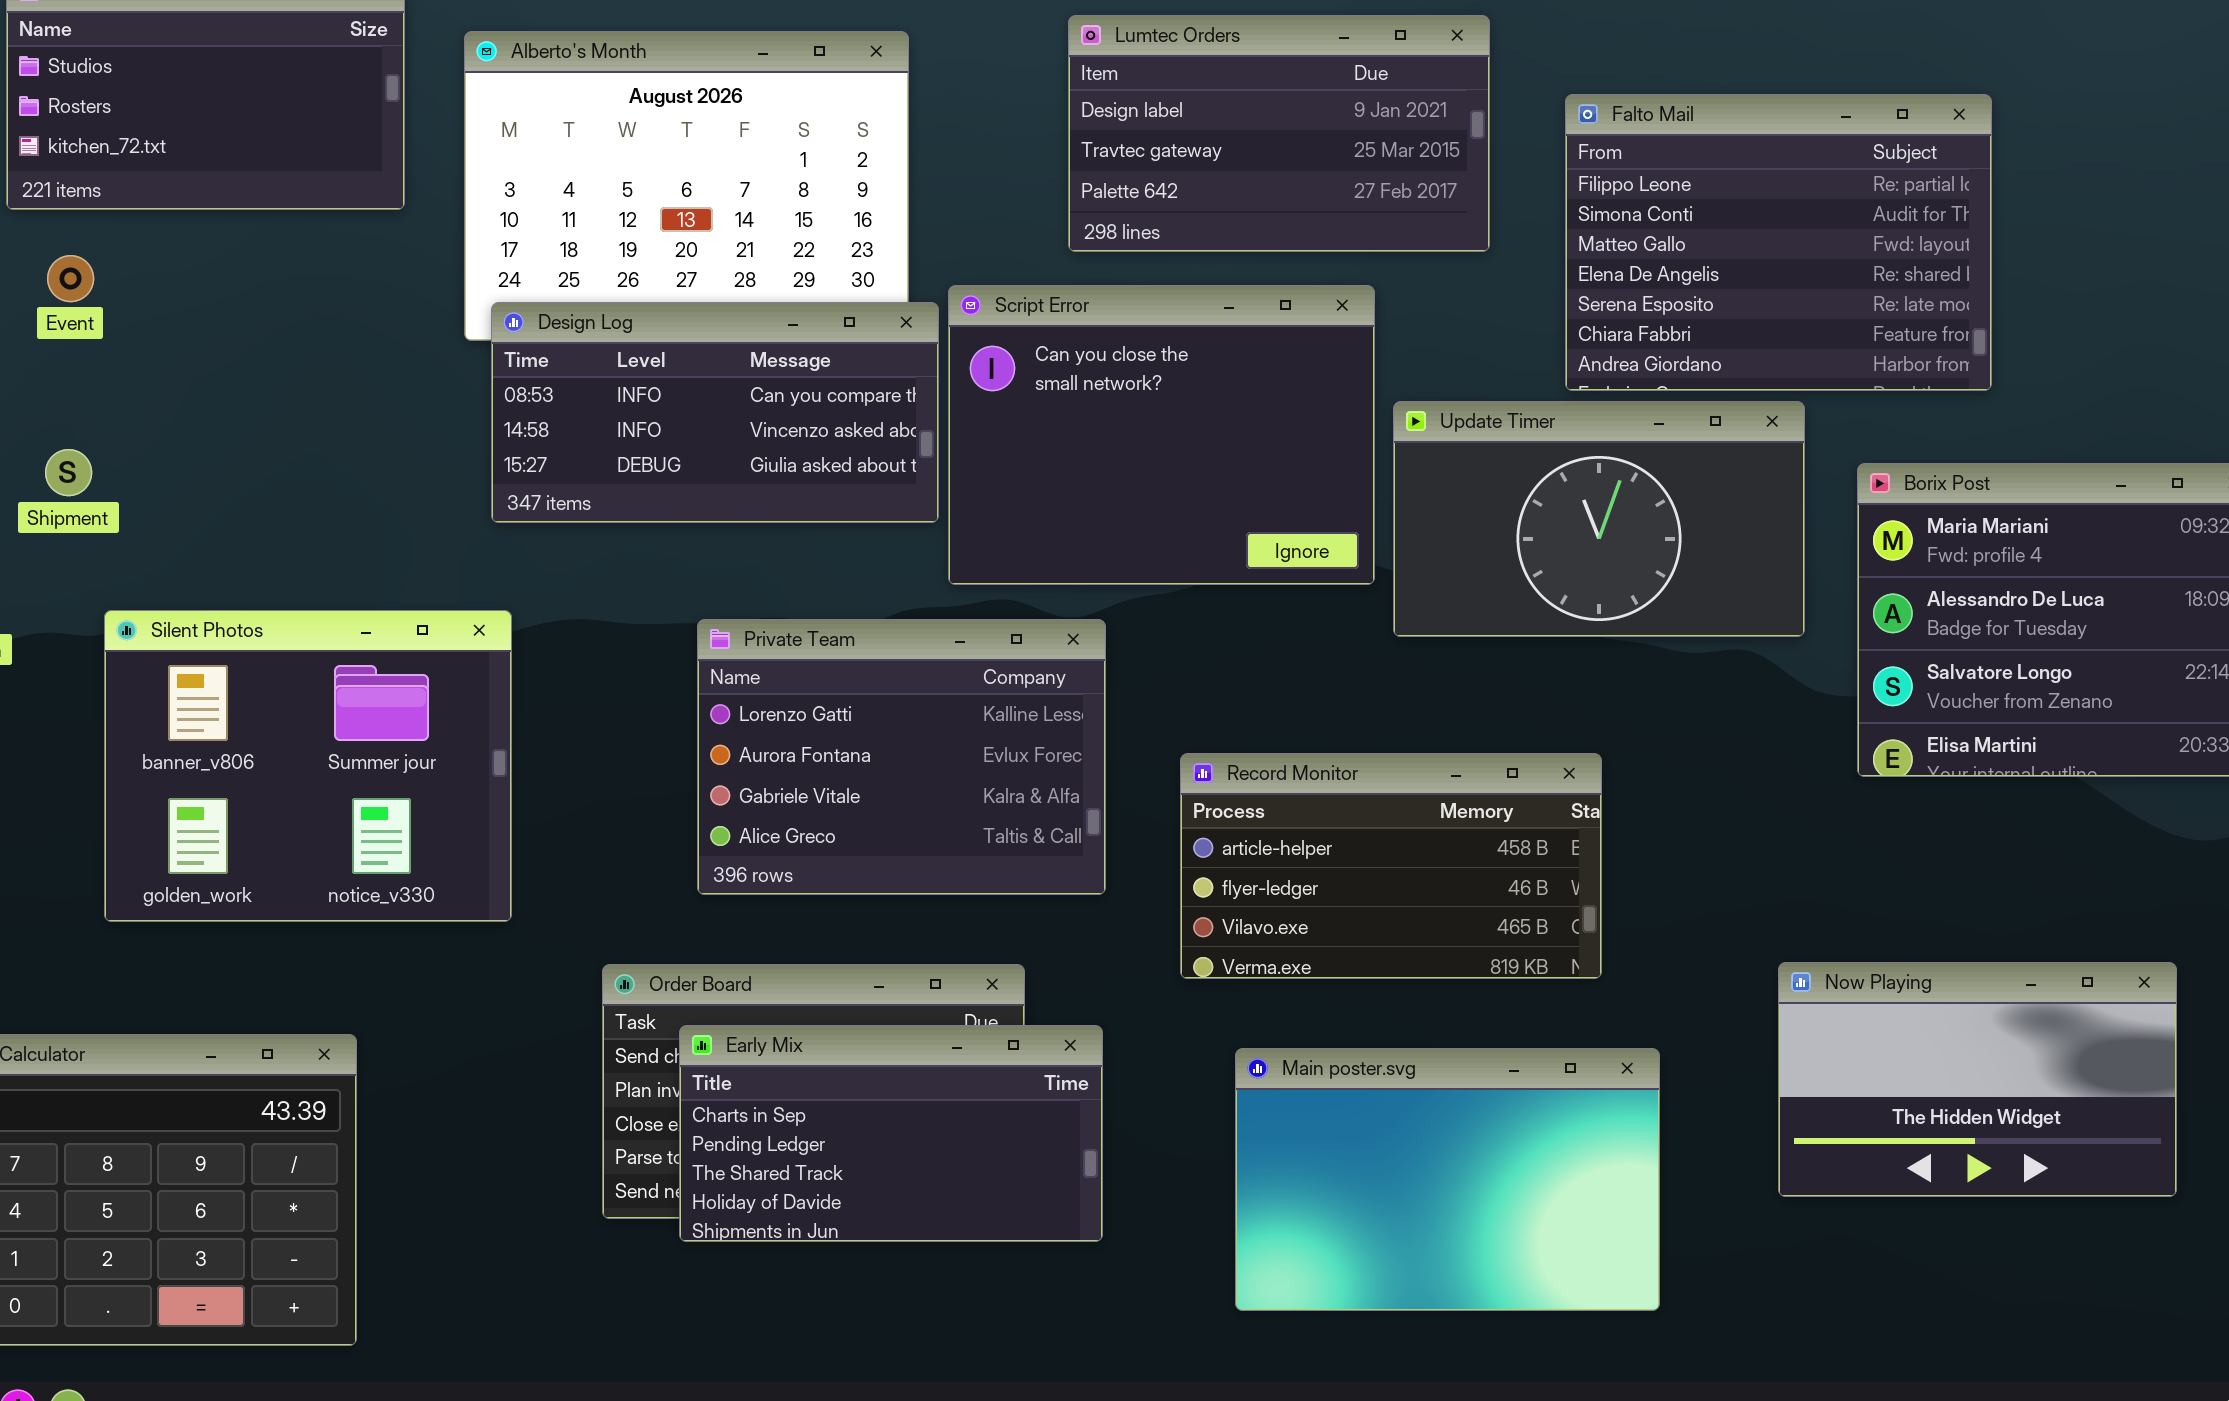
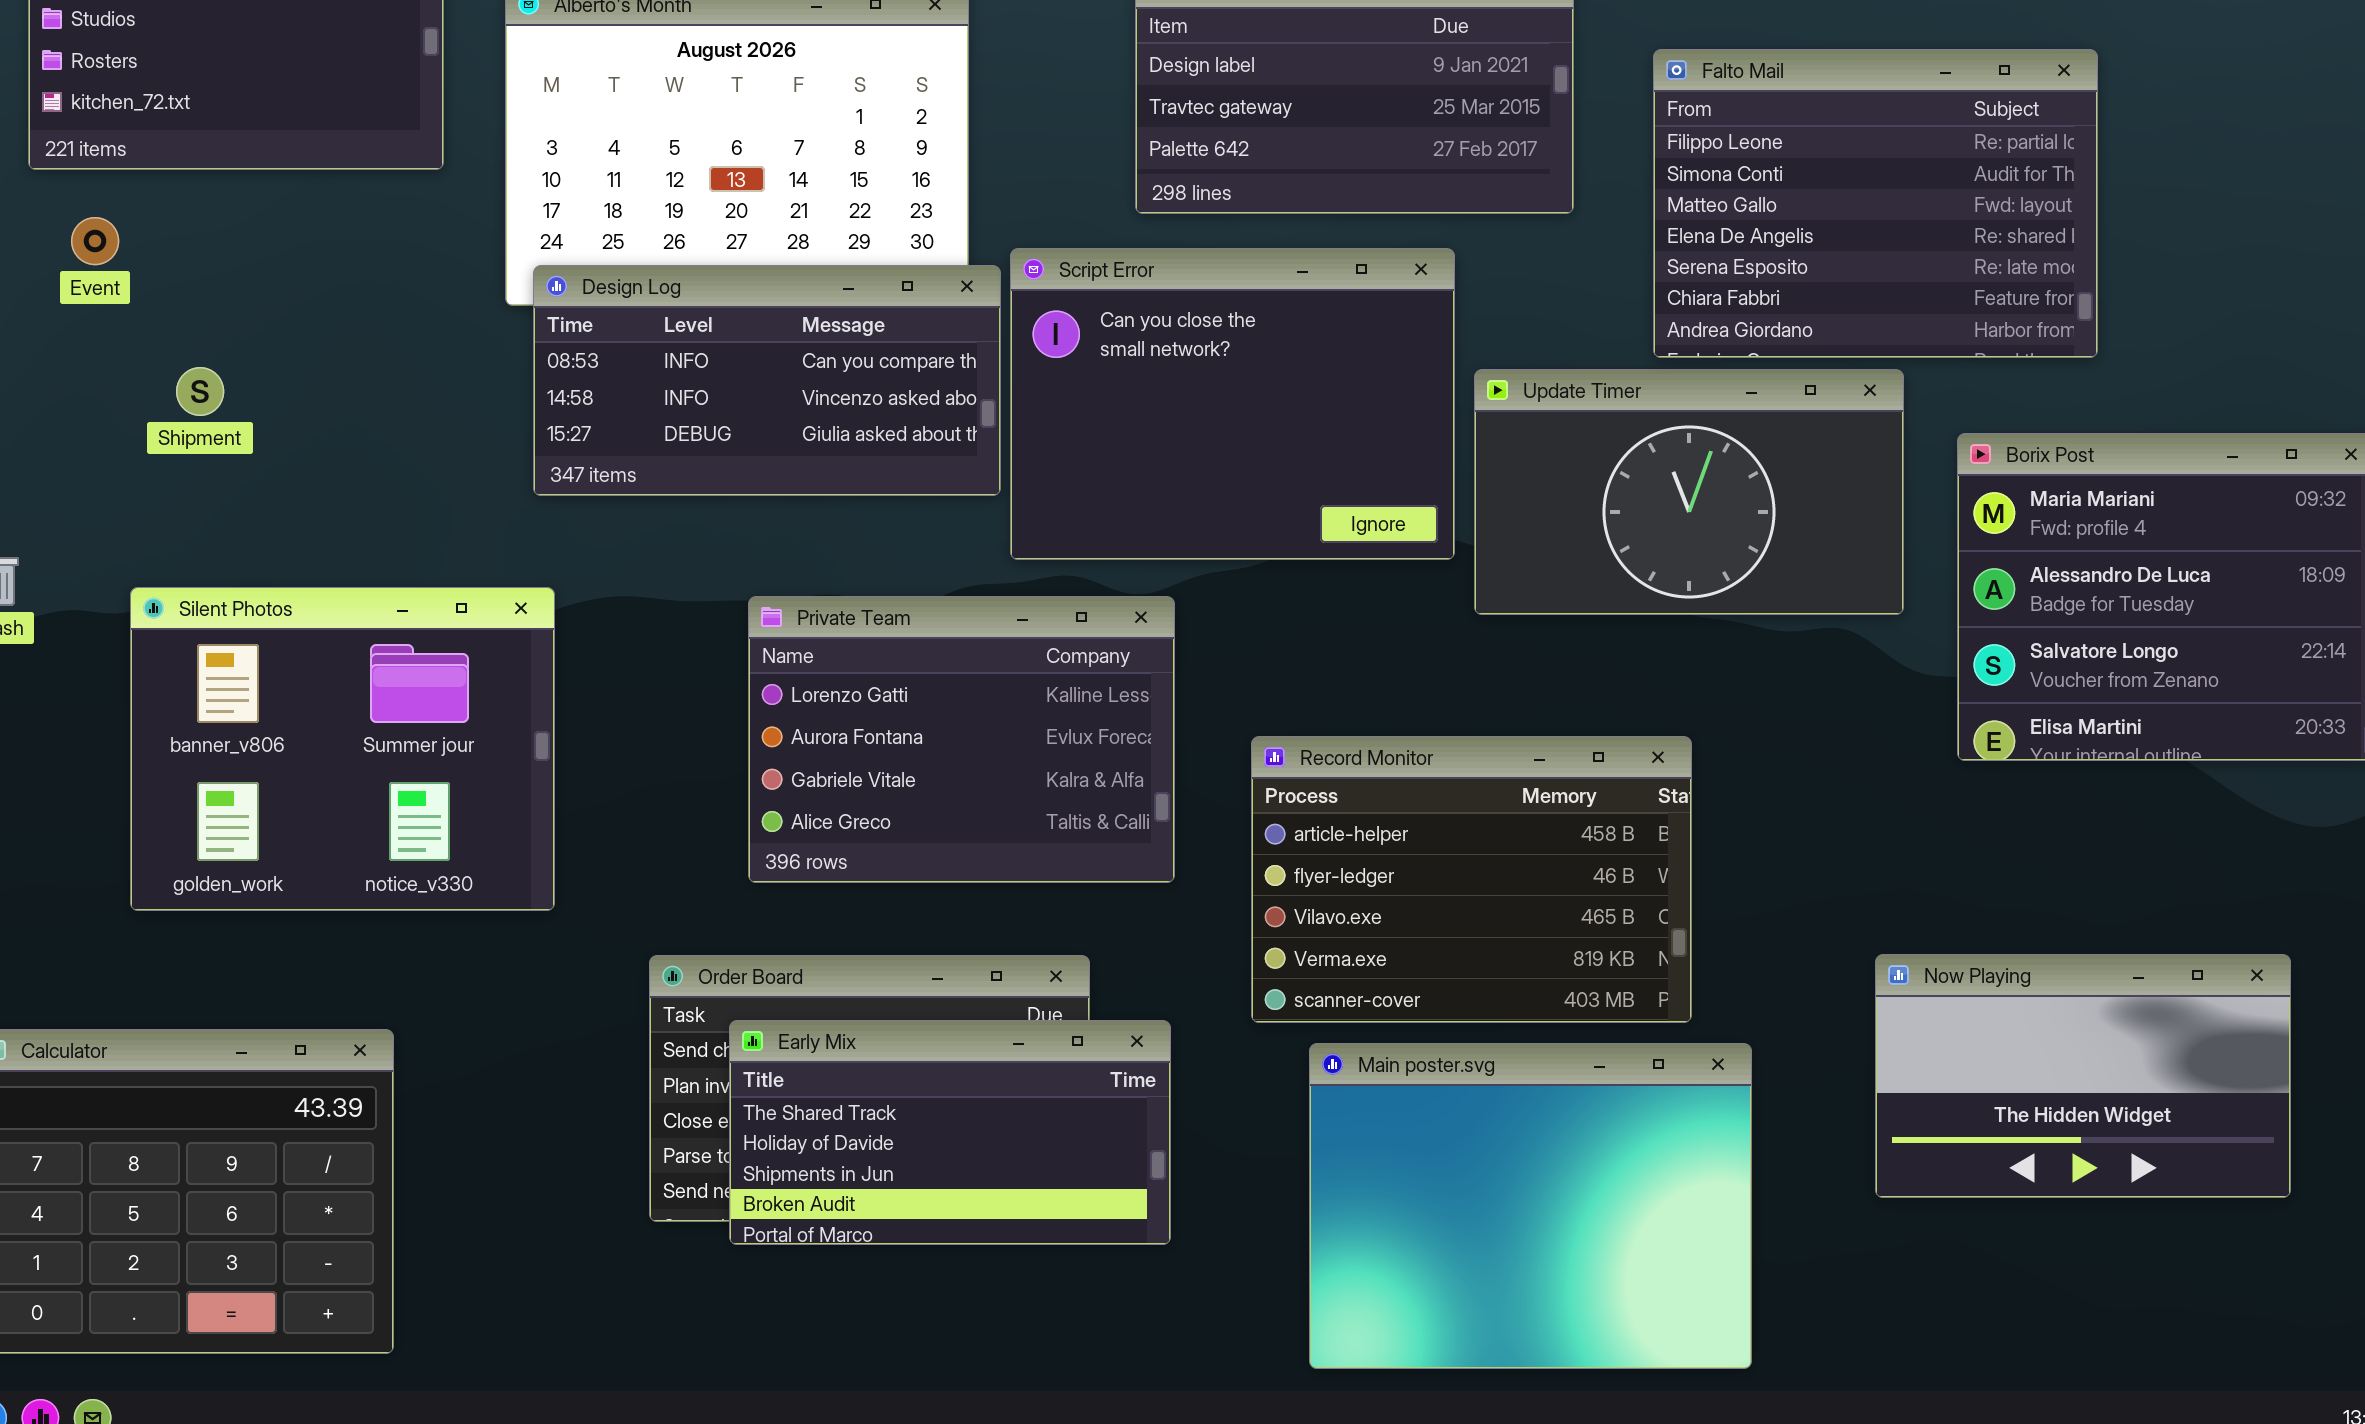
Shipment: [45,449,92,496] -> [176,367,224,416], moved
Record Monitor: [1180,753,1602,979] -> [1251,736,1692,1023], resized
Early Mix: [679,1025,1103,1242] -> [729,1020,1171,1245], scrolled down 2 rows
Main poster.svg: [1235,1048,1660,1311] -> [1309,1043,1752,1369], resized

